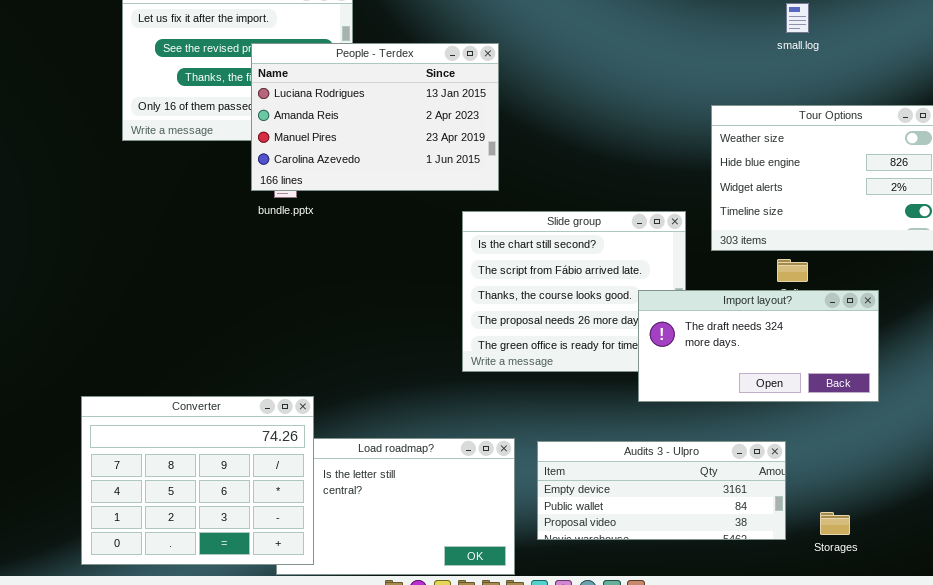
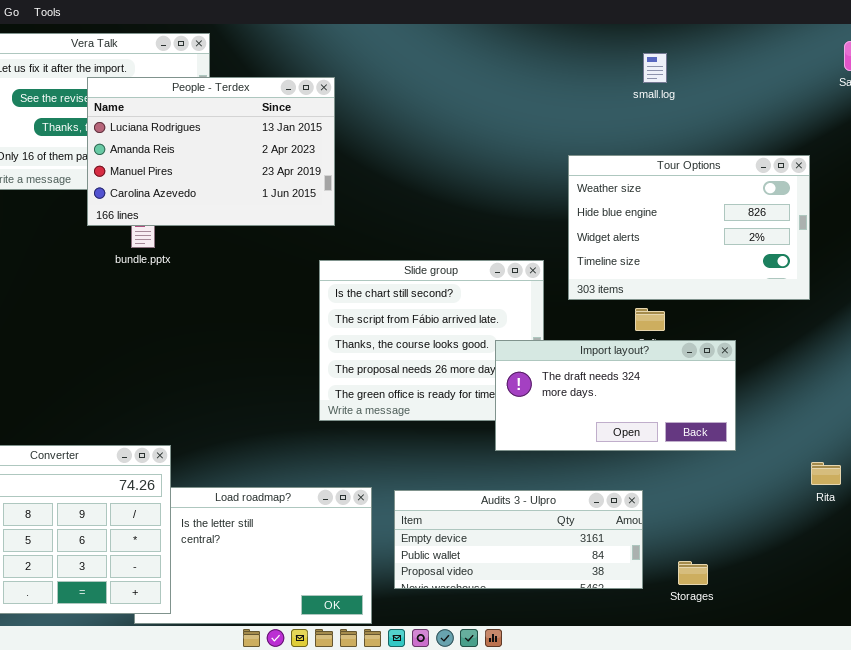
People - Terdex: [251,43,499,191] -> [87,77,335,226], moved

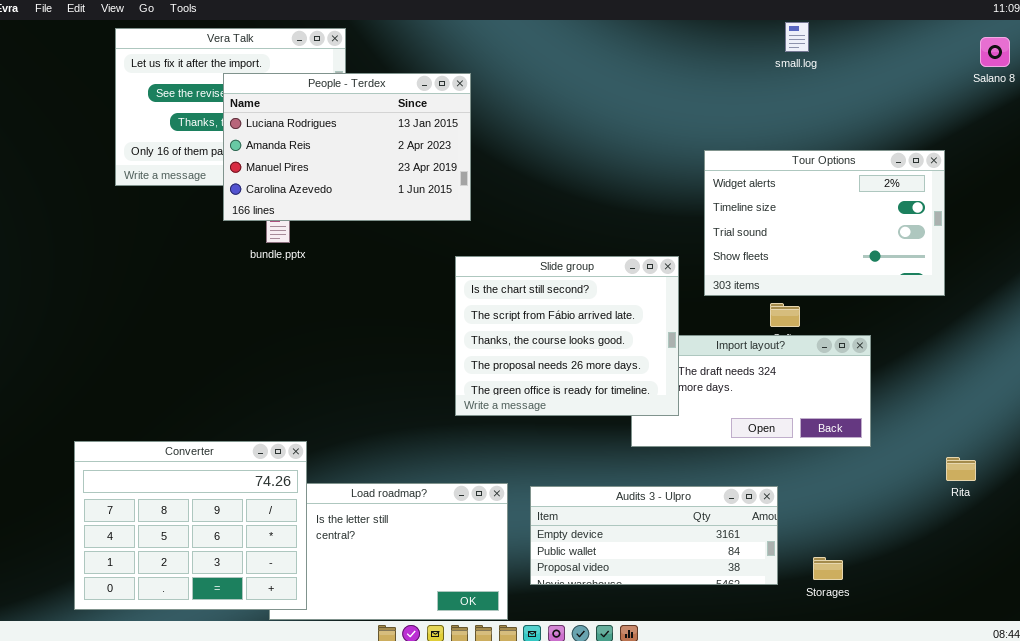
small.log: [643,53,667,83] -> [785,22,809,52], moved
Tour Options: [568,155,810,300] -> [704,150,945,296], scrolled down 2 rows
Slide group: [319,260,544,421] -> [455,256,679,416], raised

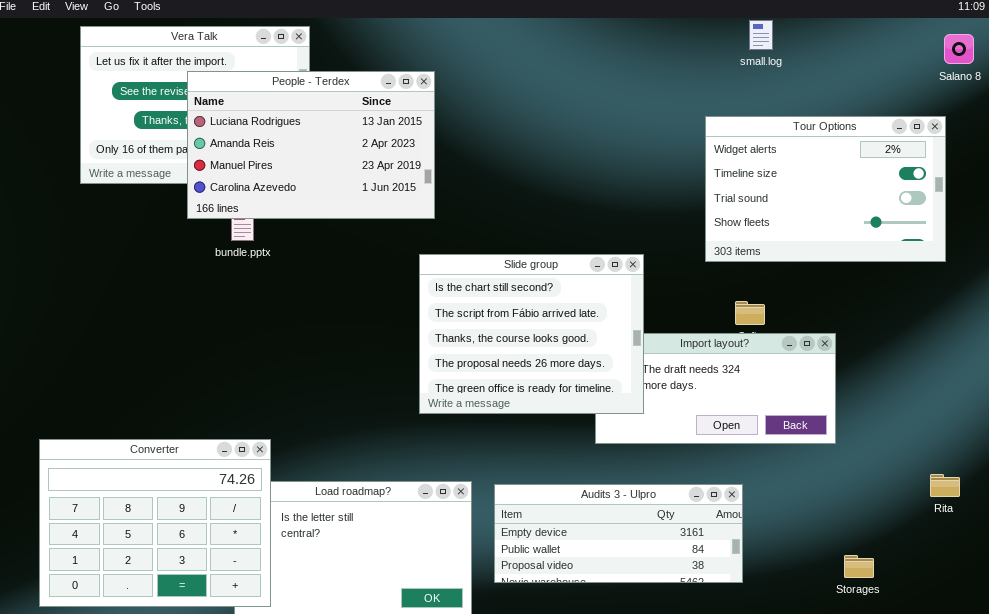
Tour Options: [704,150,945,296] -> [705,116,946,262], moved
Rita: [946,457,976,481] -> [930,474,960,497], moved
Storages: [813,557,843,580] -> [844,555,874,578], moved

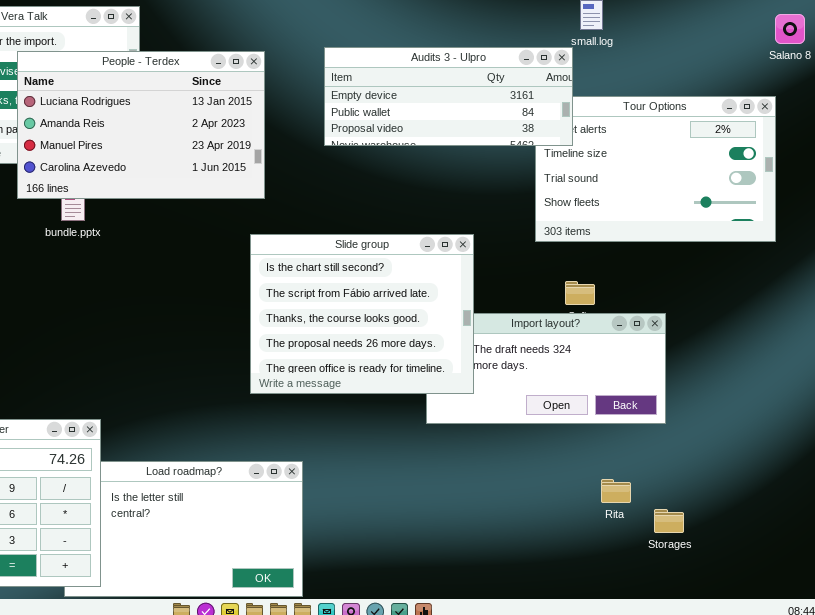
Rita: [930,474,960,497] -> [601,479,631,503], moved
Audits 3 - Ulpro: [494,484,743,583] -> [324,47,573,146], moved
Storages: [844,555,874,578] -> [654,509,684,533], moved

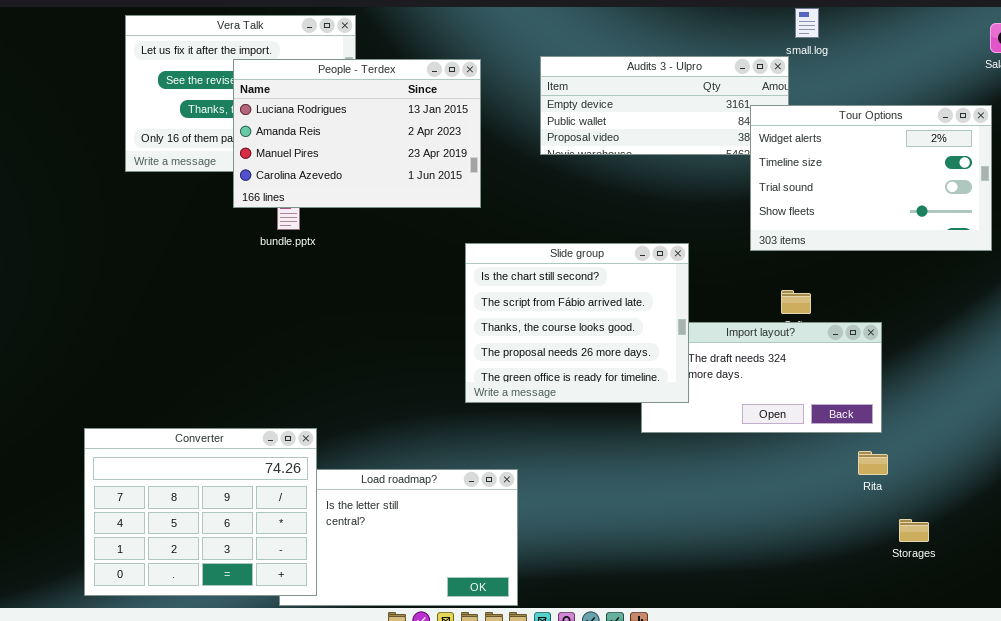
Tour Options: [535,96,776,242] -> [750,105,992,251], raised
Rita: [601,479,631,503] -> [858,451,888,475], moved
Storages: [654,509,684,533] -> [899,519,929,542], moved

